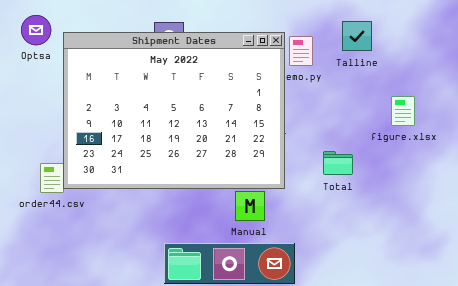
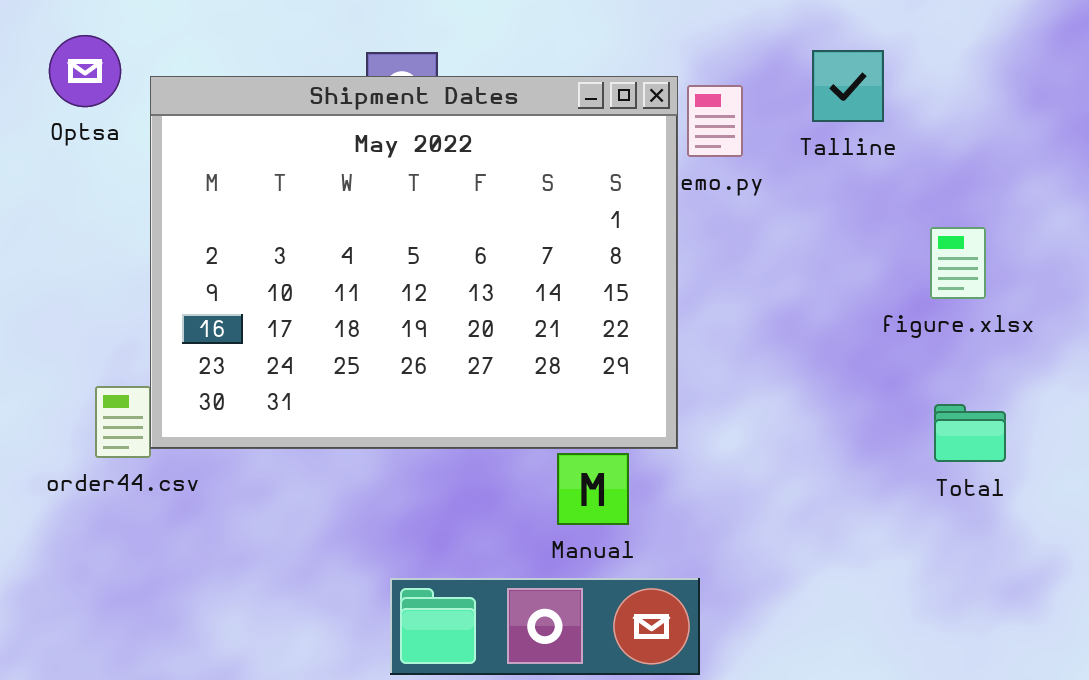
Total: [323,151,353,175] -> [934,404,1006,462], moved

